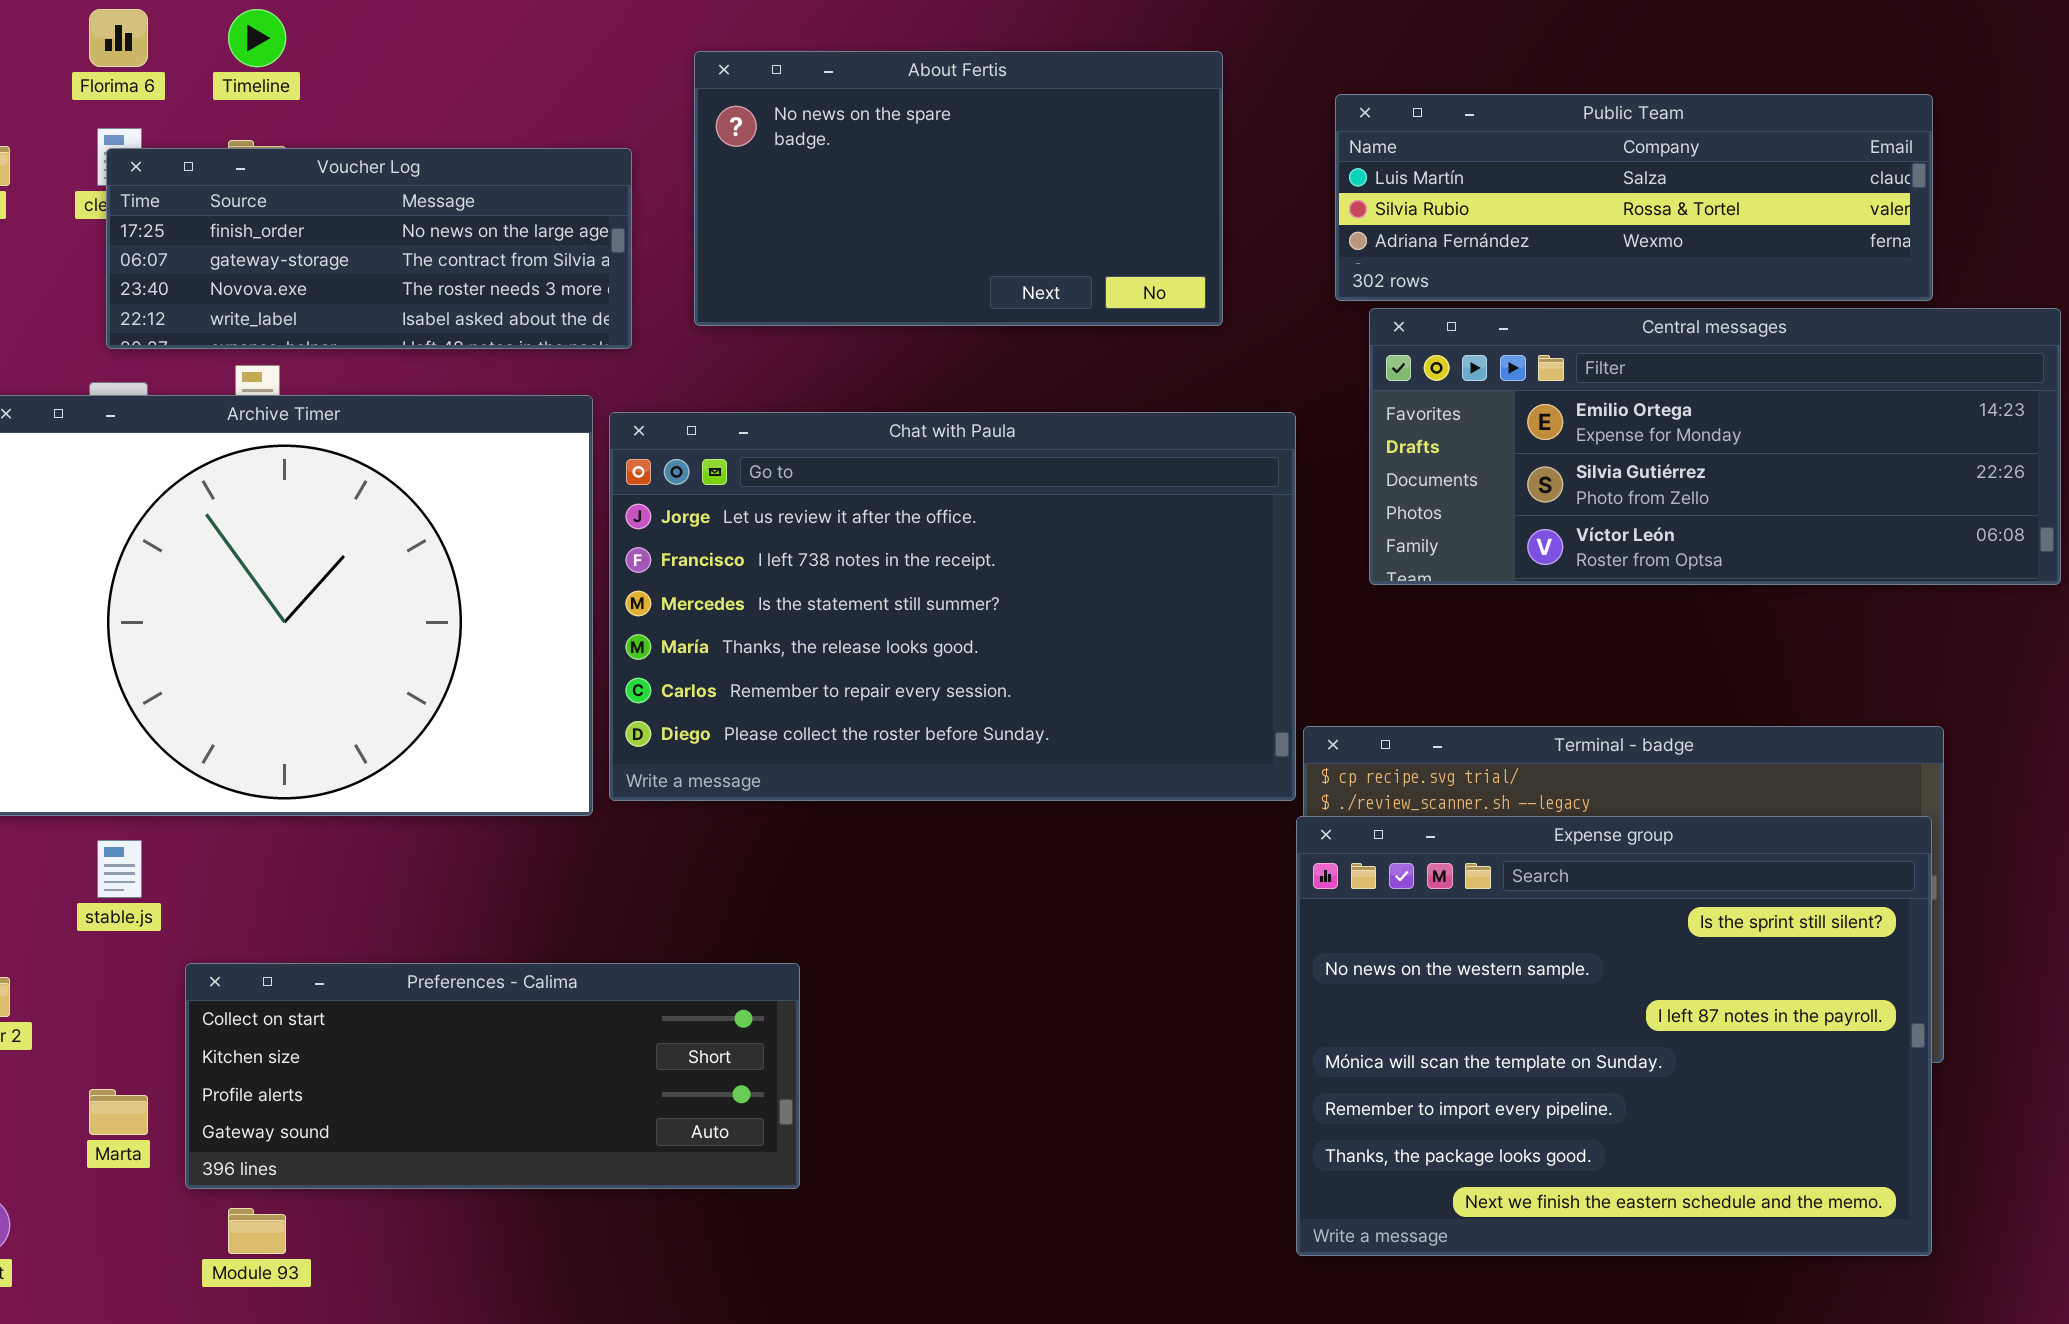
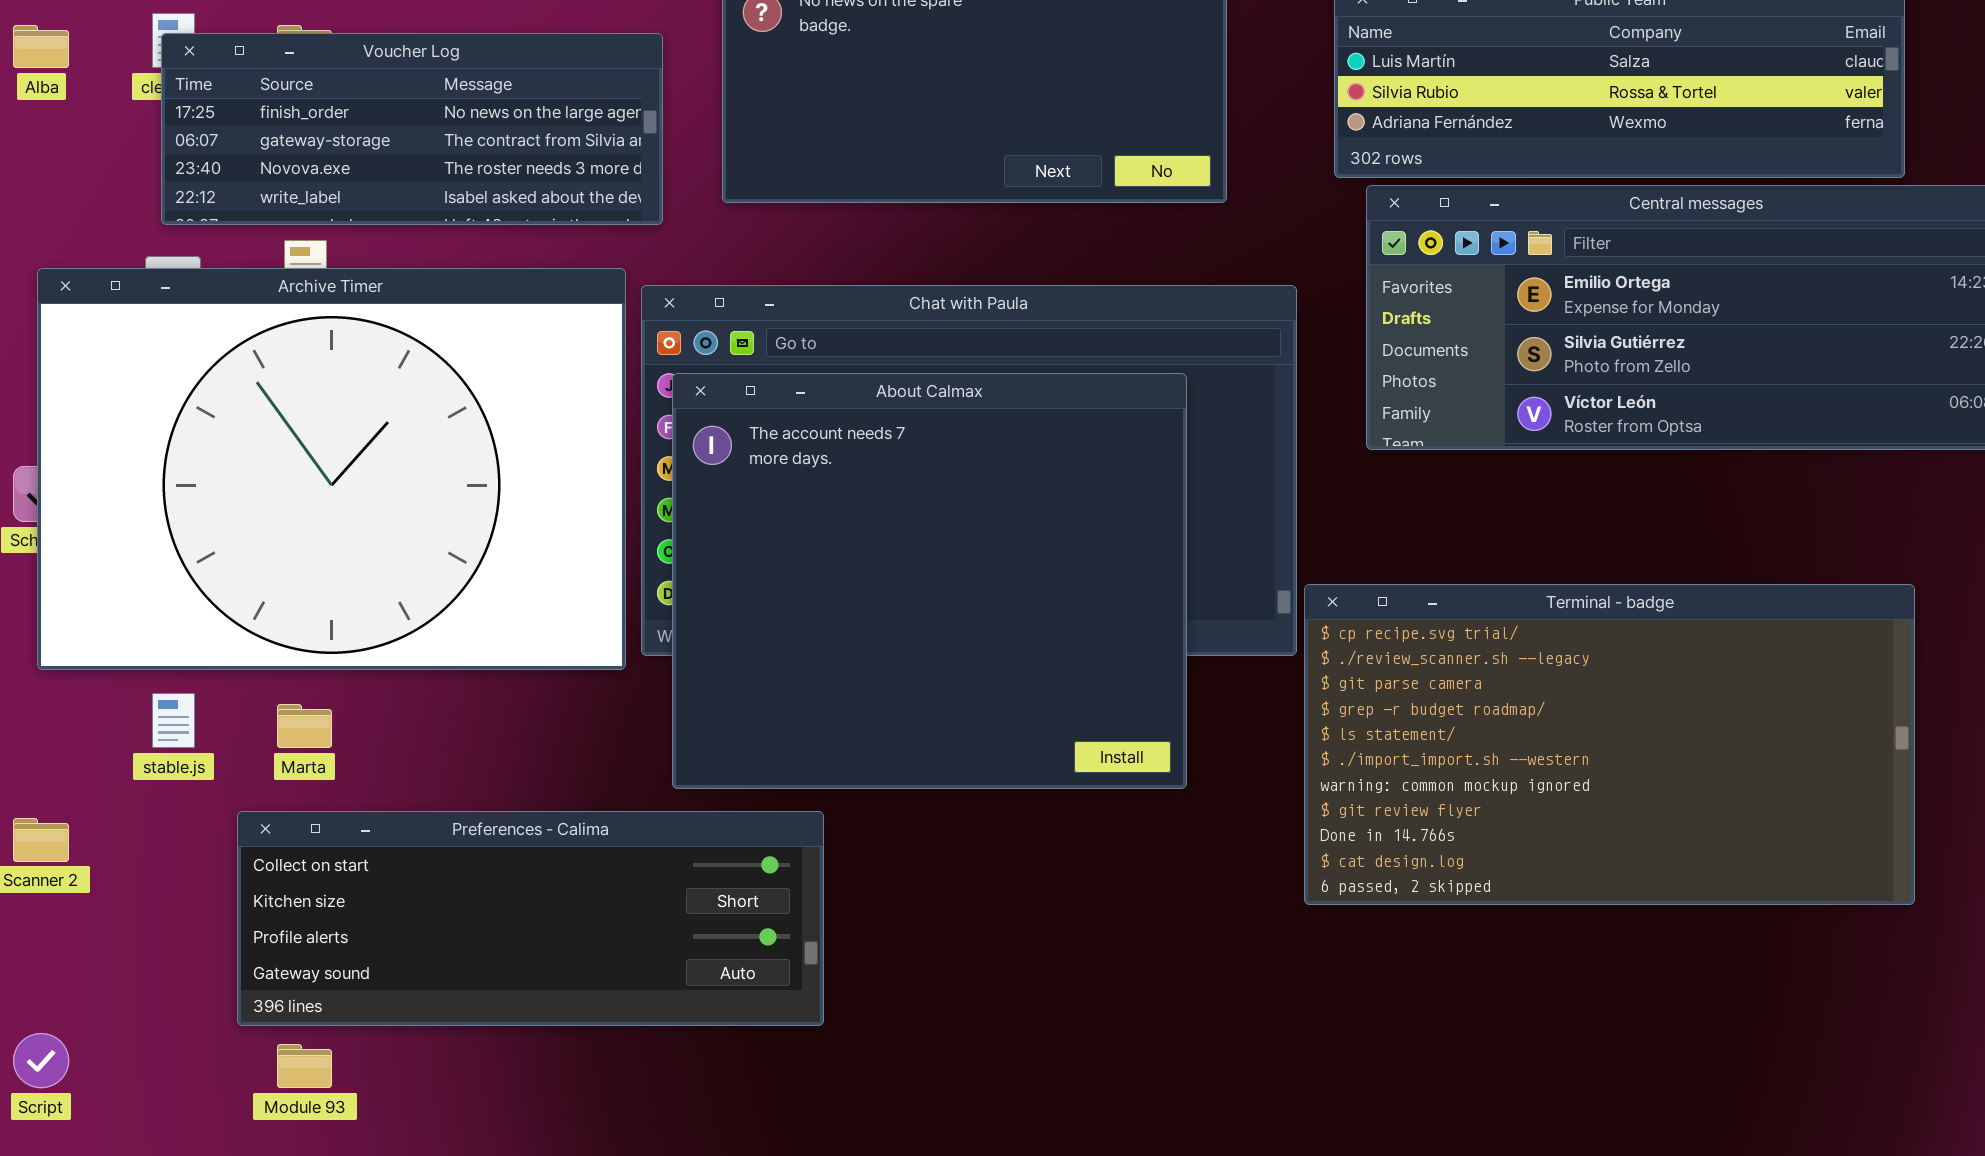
About Calmax: none -> [672,373,1187,789], opened
Expense group: [1296,816,1932,1256] -> none, closed
Marta: [89,1089,148,1135] -> [277,704,332,748], moved

